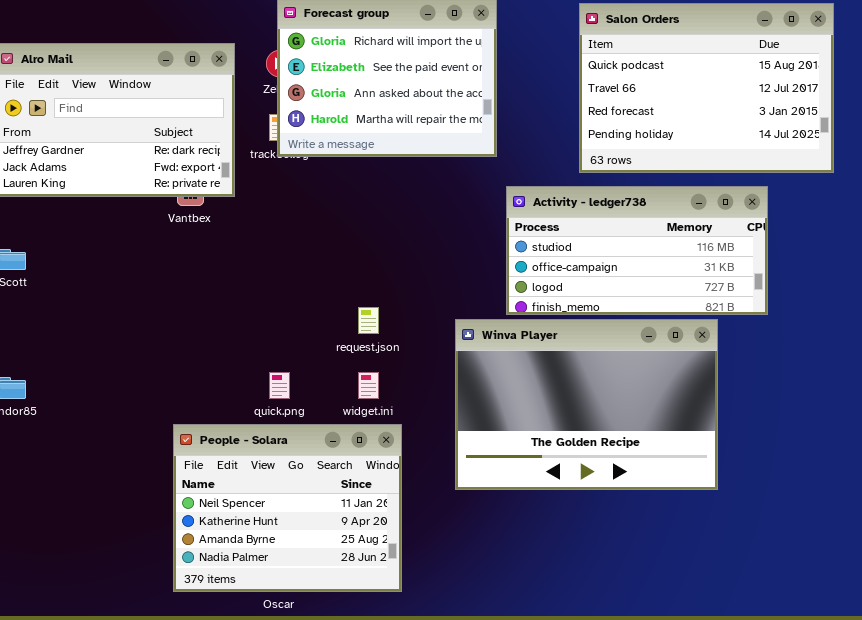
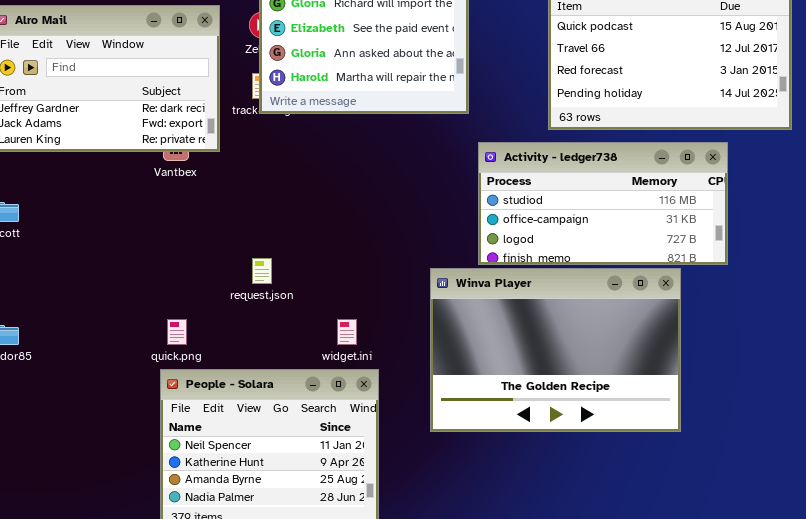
request.json: [358,307,379,334] -> [252,258,272,284], moved
quick.png: [269,372,290,399] -> [167,319,187,345], moved

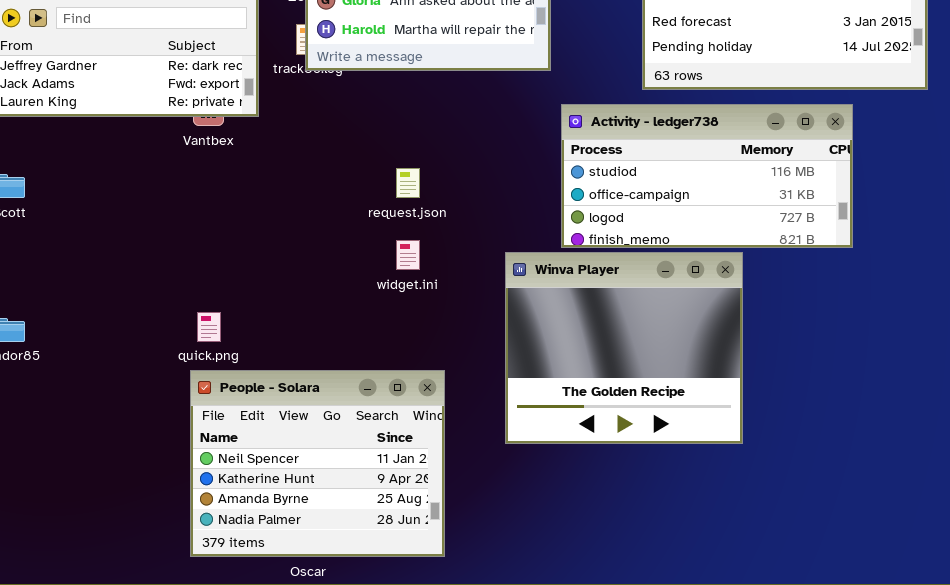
request.json: [252,258,272,284] -> [396,168,420,198], moved
Winva Player: [430,268,681,432] -> [505,252,743,444], resized
widget.ini: [337,319,357,345] -> [396,240,420,270], moved

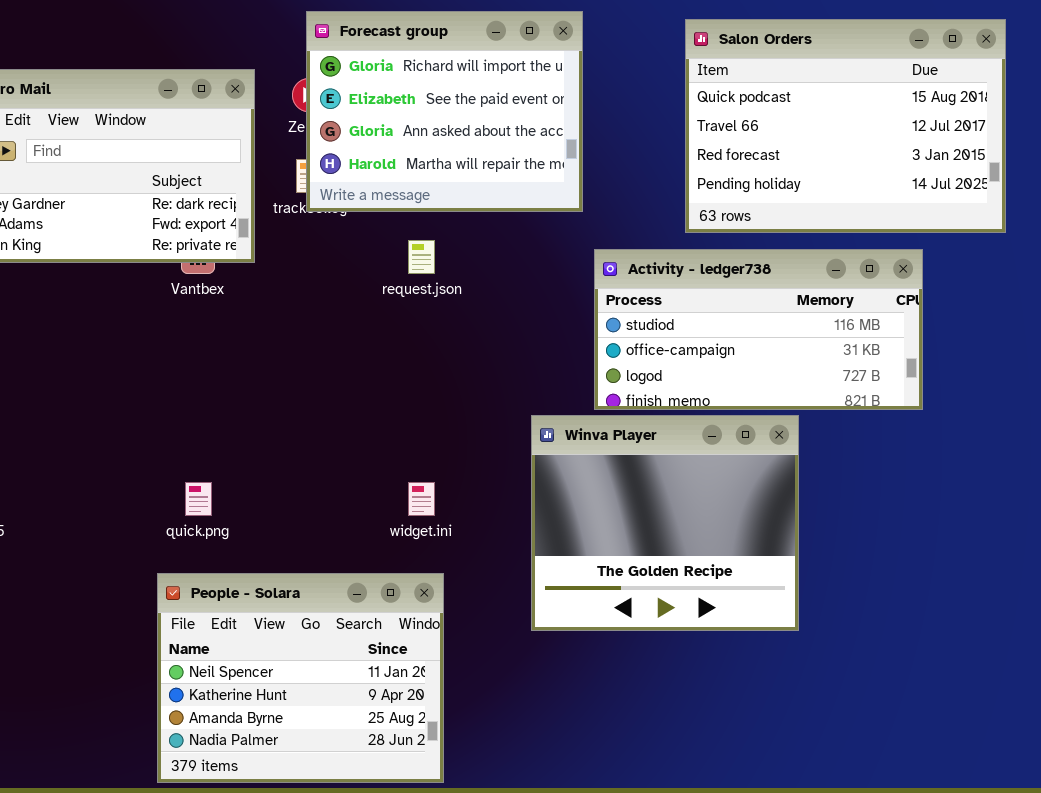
request.json: [396,168,420,198] -> [408,240,435,274], moved
widget.ini: [396,240,420,270] -> [408,482,435,516], moved
People - Solara: [190,370,445,557] -> [157,573,444,783], moved

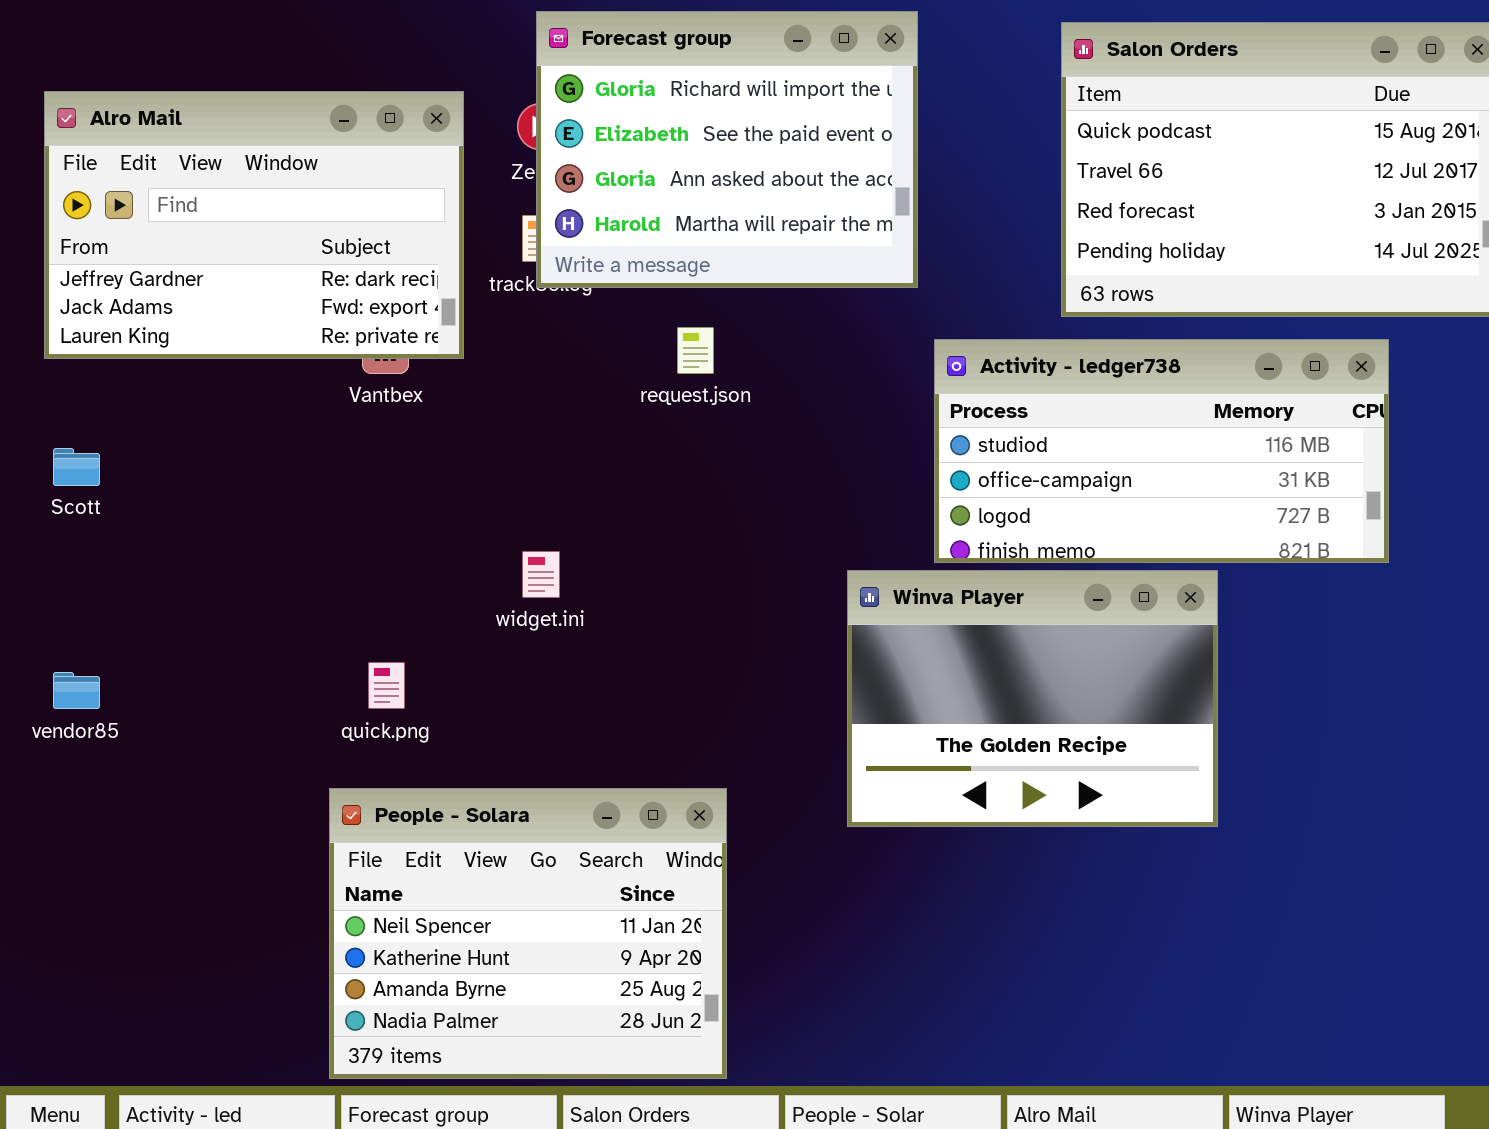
Winva Player: [531,415,799,631] -> [847,570,1218,827], resized
widget.ini: [408,482,435,516] -> [522,551,560,598], moved

